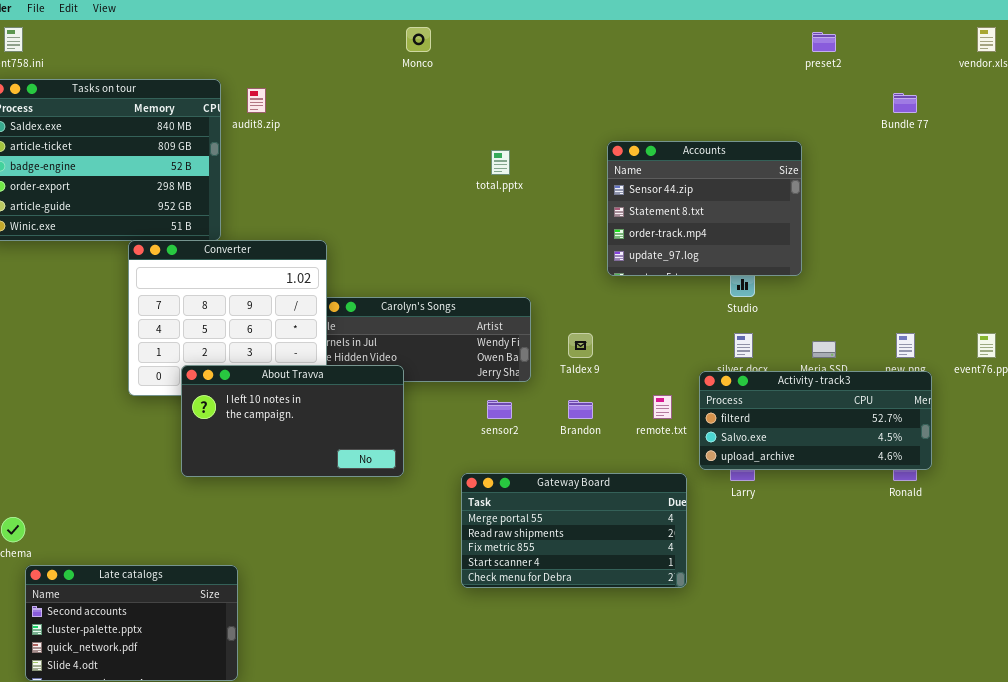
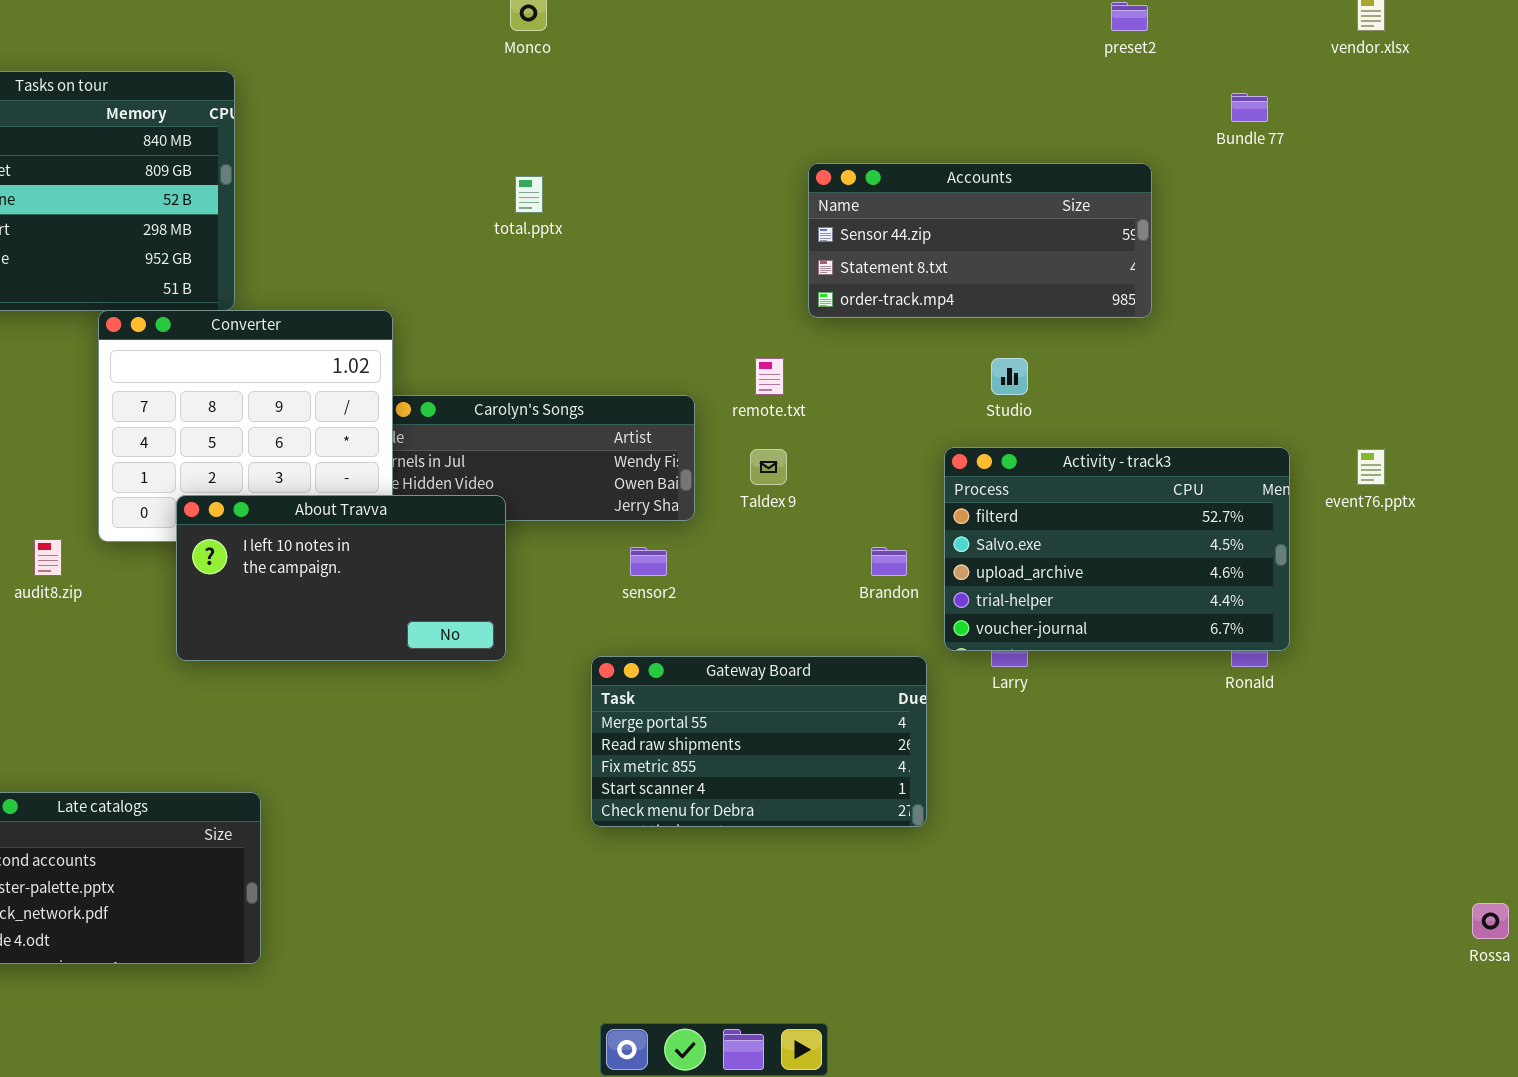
audit8.zip: [247,88,266,113] -> [34,539,62,576], moved
Accounts: [607,141,802,276] -> [808,163,1152,318], resized
total.pptx: [491,150,510,175] -> [515,176,543,213], moved
Activity - track3: [699,371,932,470] -> [944,447,1290,651], resized
remote.txt: [653,395,672,419] -> [755,358,784,395], moved
Brandon: [568,400,593,419] -> [871,547,907,576], moved

